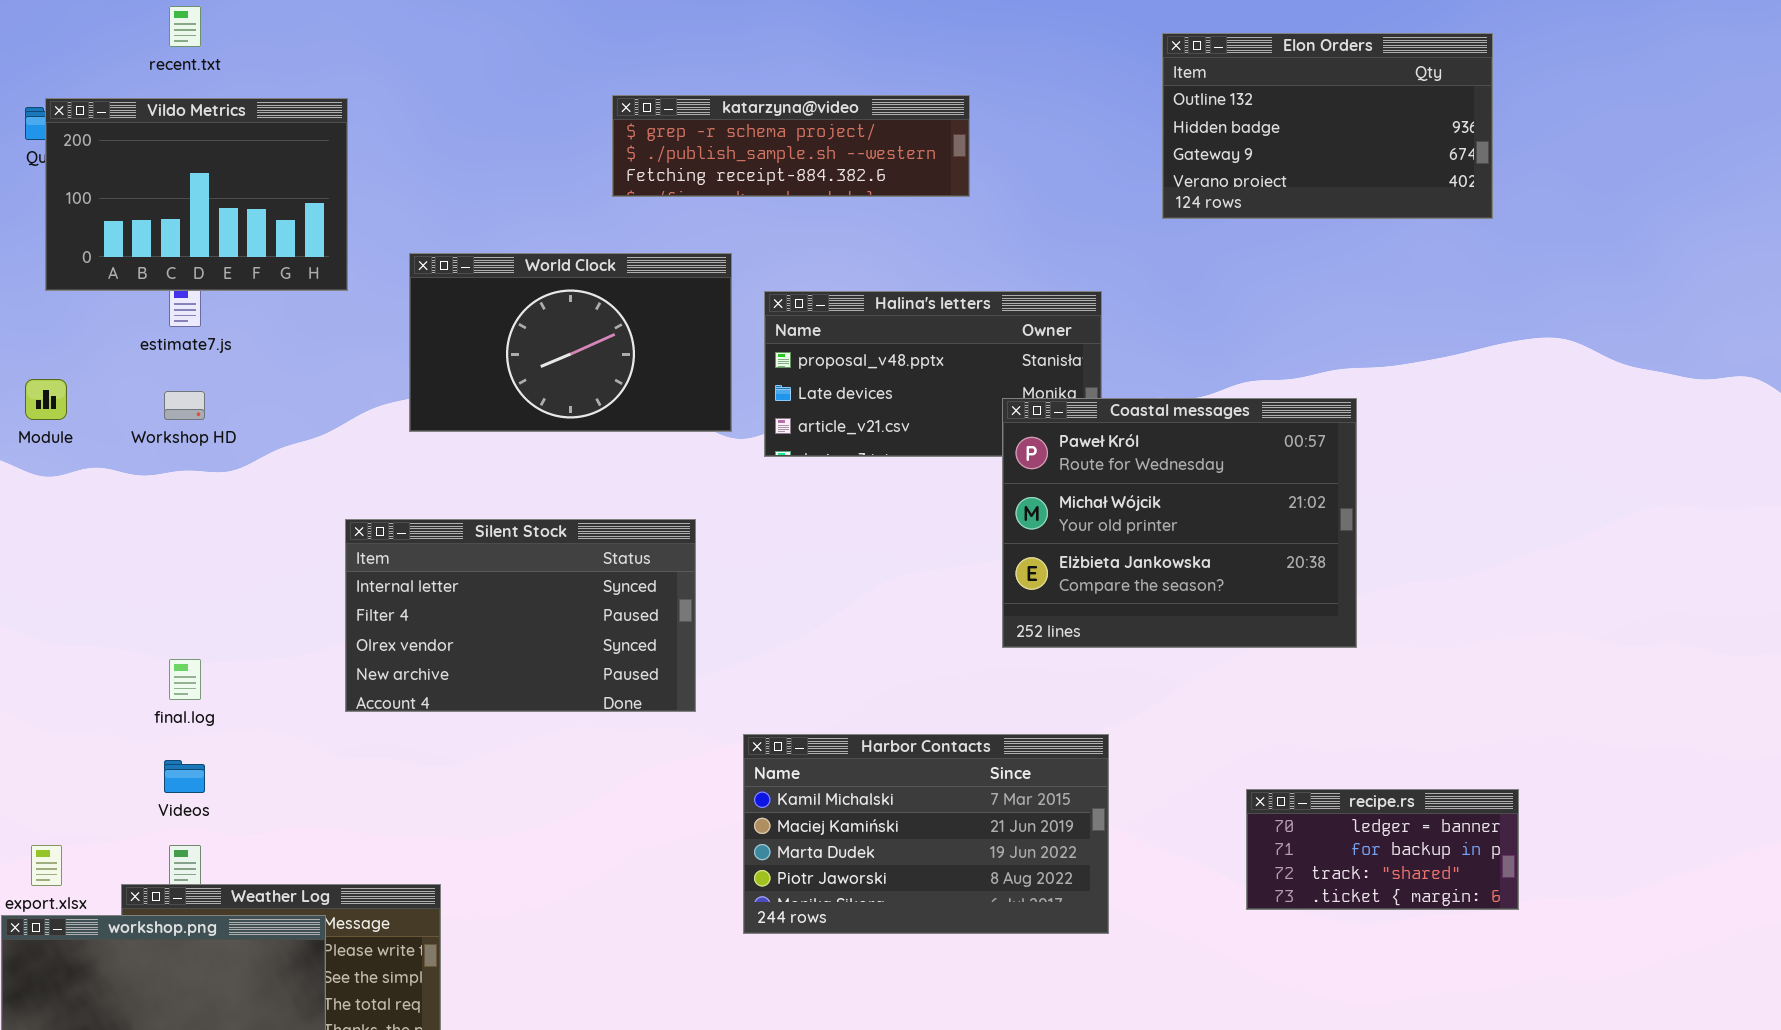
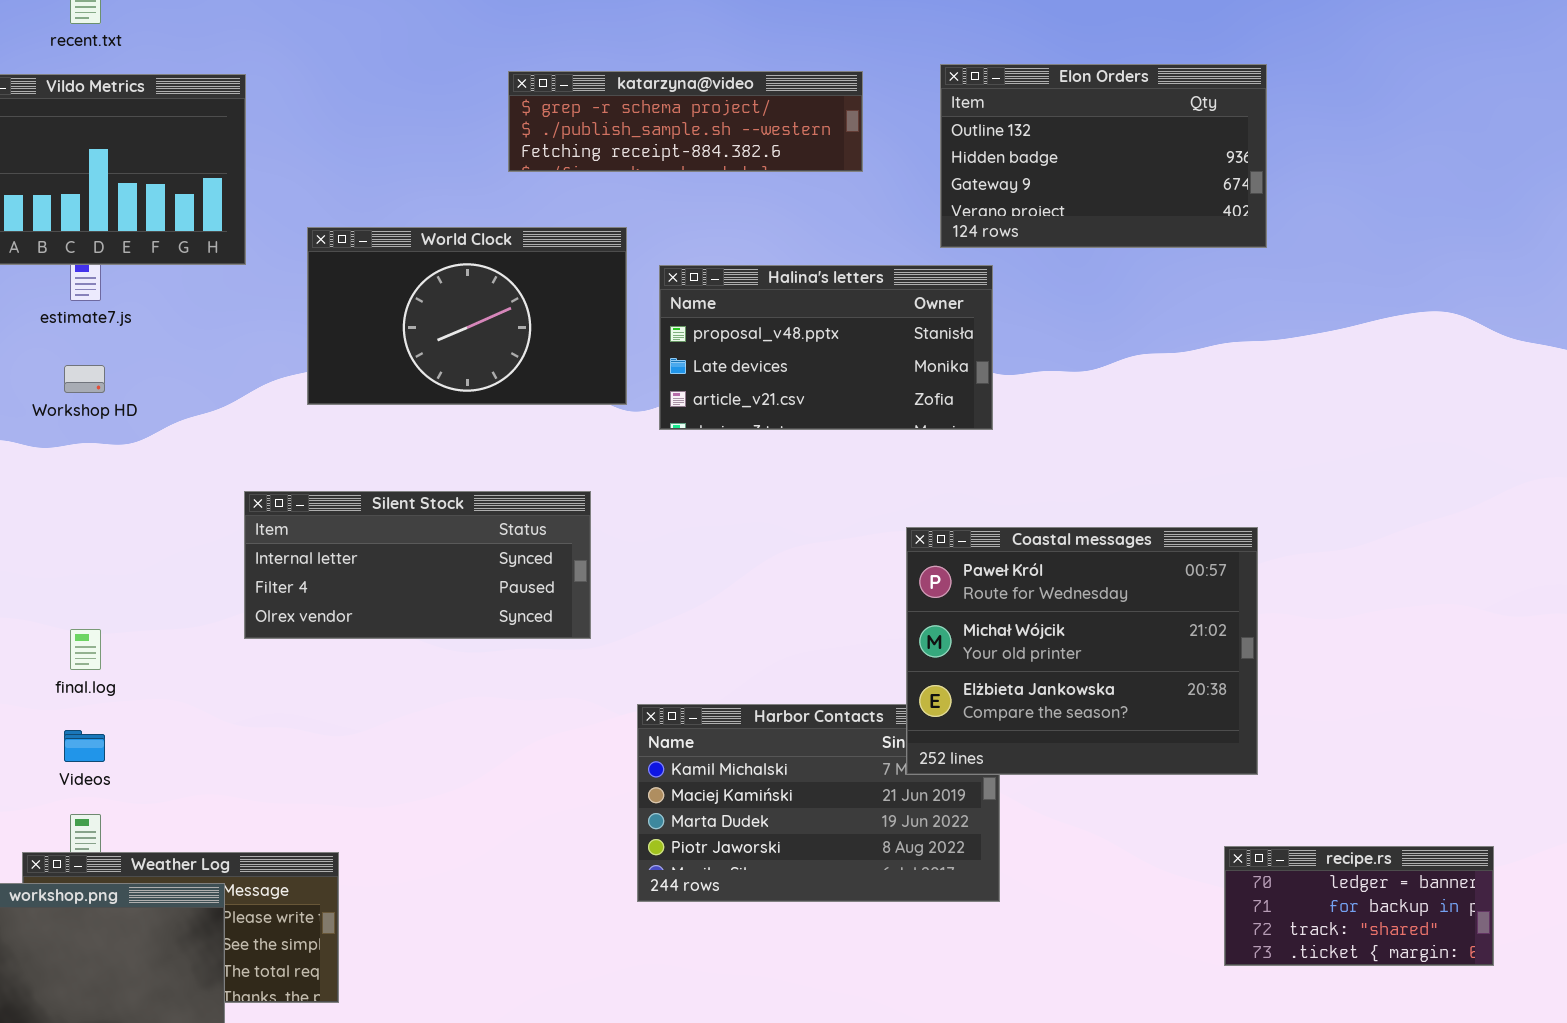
Elon Orders: [1162,33,1493,219] -> [940,64,1267,248], moved
Coastal messages: [1002,398,1357,648] -> [906,527,1258,775], moved
Silent Stock: [345,519,696,712] -> [244,491,591,639], resized
recipe.rs: [1246,789,1519,910] -> [1224,846,1494,966], moved

